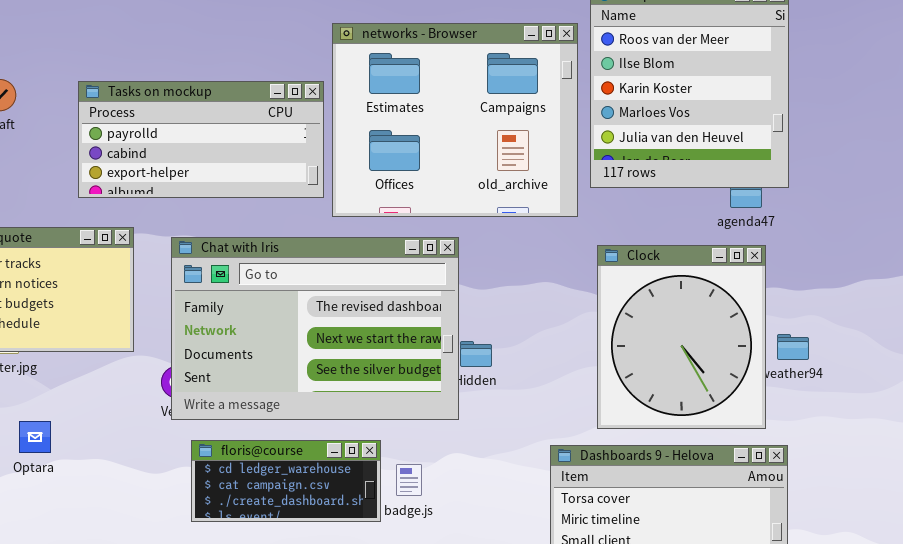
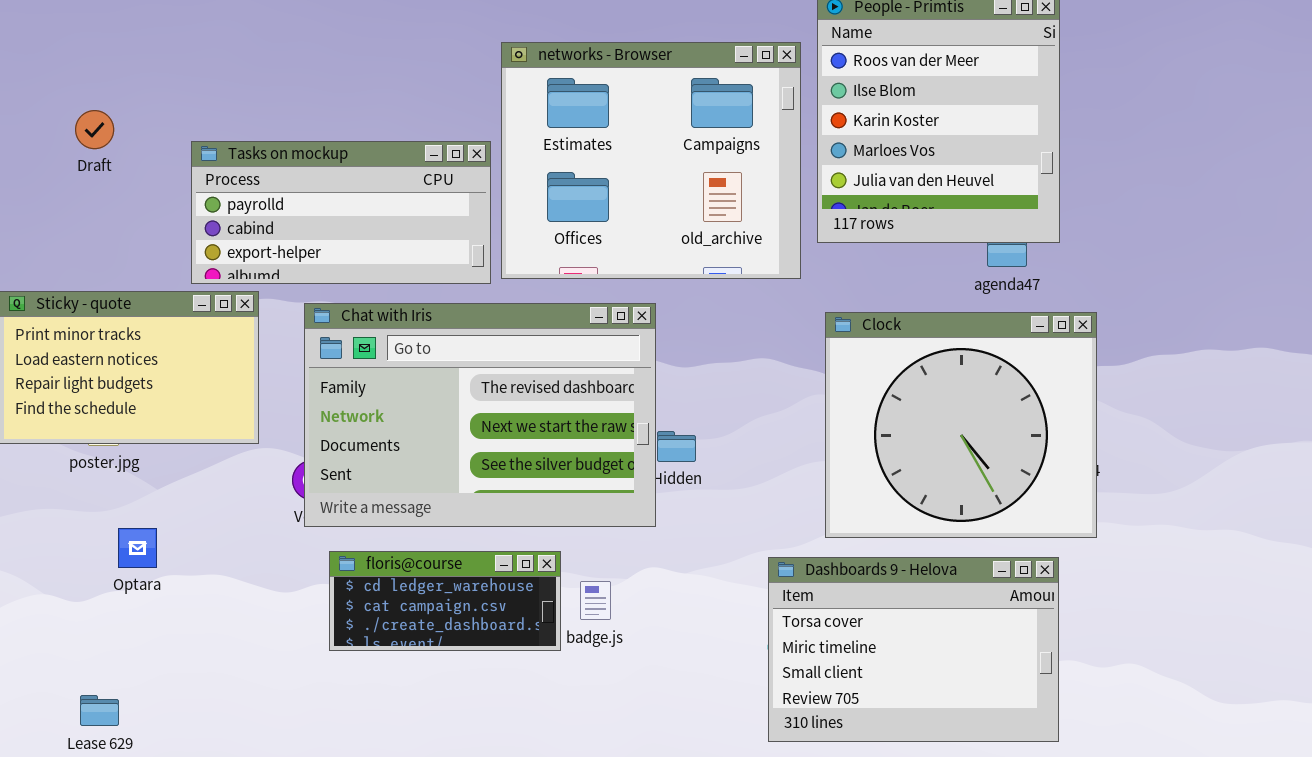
Tasks on mockup: [78,81,324,198] -> [191,141,491,284], moved
Clock: [597,245,766,429] -> [825,312,1097,538], resized

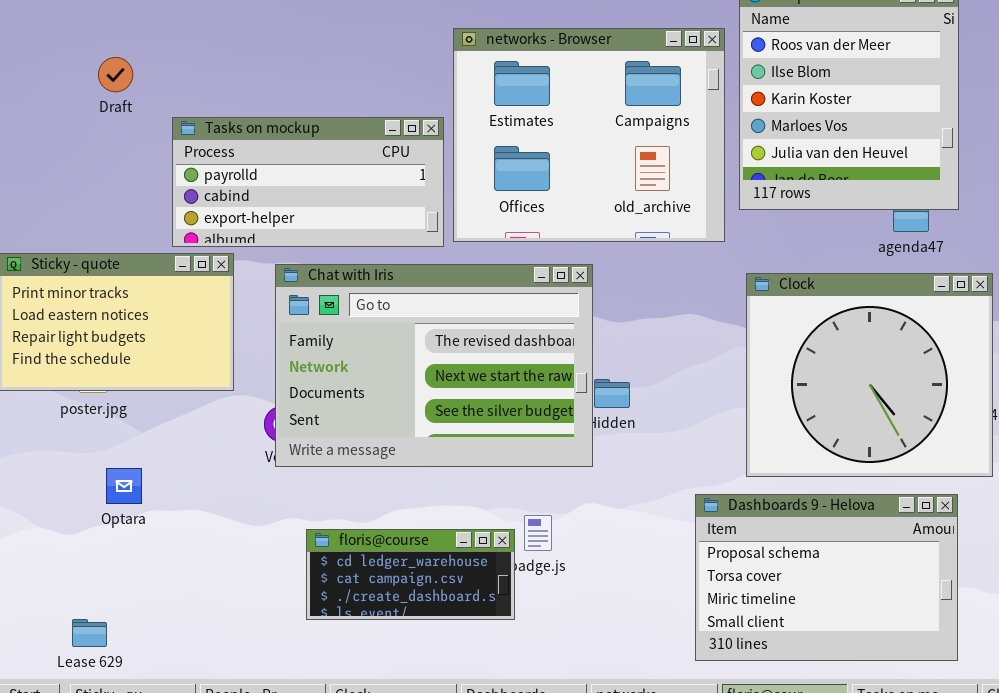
Draft: [75,110,114,149] -> [98,57,133,92], moved
floris@course: [329,551,561,651] -> [306,529,515,620], moved
Dashboards 9 - Helova: [768,557,1059,742] -> [695,494,958,661], scrolled up 1 row

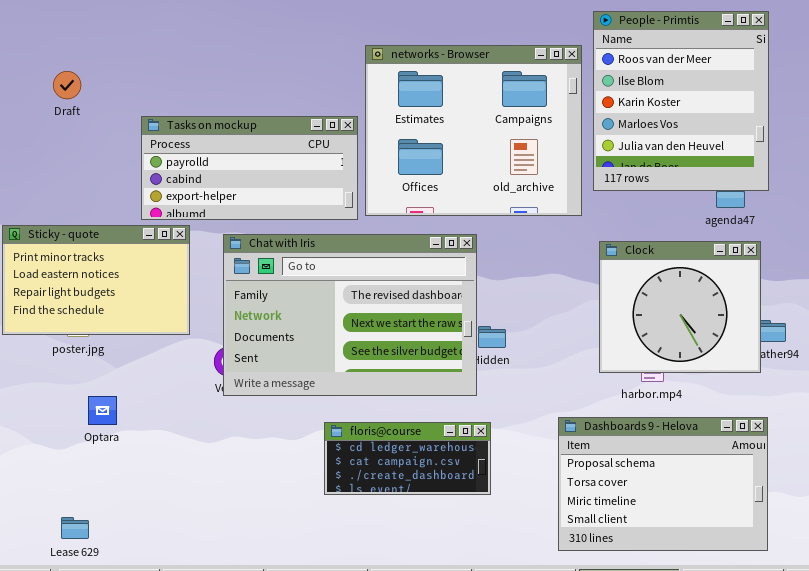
Draft: [98,57,133,92] -> [53,71,81,99], moved
Clock: [746,273,993,477] -> [599,241,761,373], resized
floris@course: [306,529,515,620] -> [324,422,491,495], moved

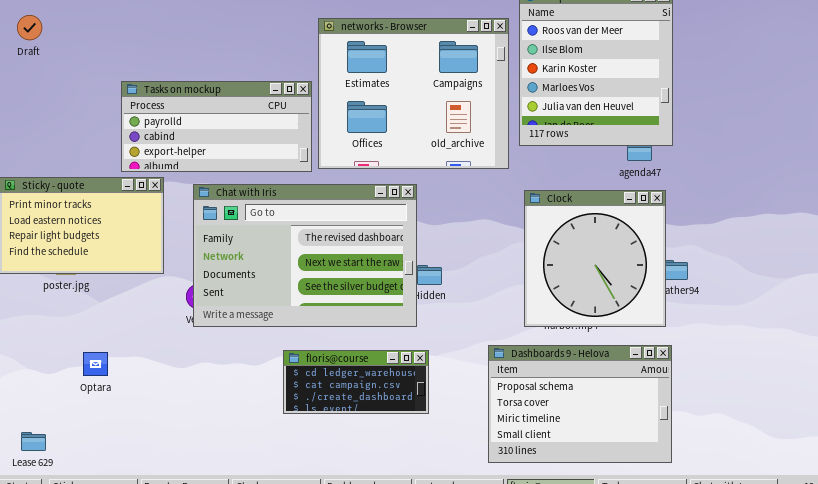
Draft: [53,71,81,99] -> [17,15,42,40], moved
Clock: [599,241,761,373] -> [524,190,666,327], resized
Optara: [88,396,117,425] -> [83,352,108,376], moved
Lease 629: [61,517,89,539] -> [21,432,46,451], moved

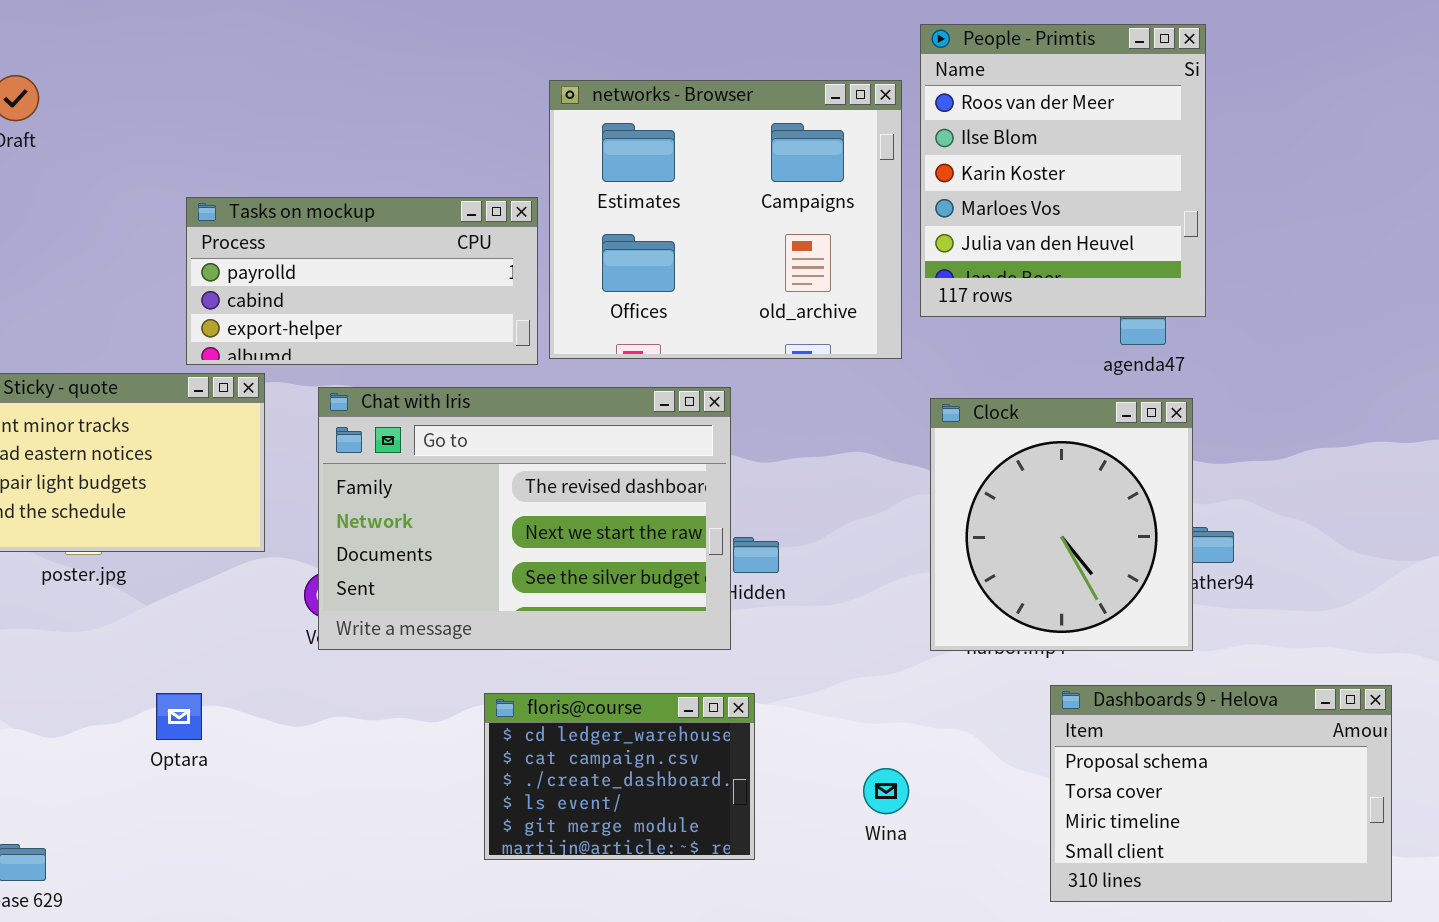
Dashboards 9 - Helova: [488,345,672,463] -> [1050,685,1392,902], moved
floris@course: [283,350,429,414] -> [484,693,755,860], resized
Optara: [83,352,108,376] -> [156,693,202,740], moved

